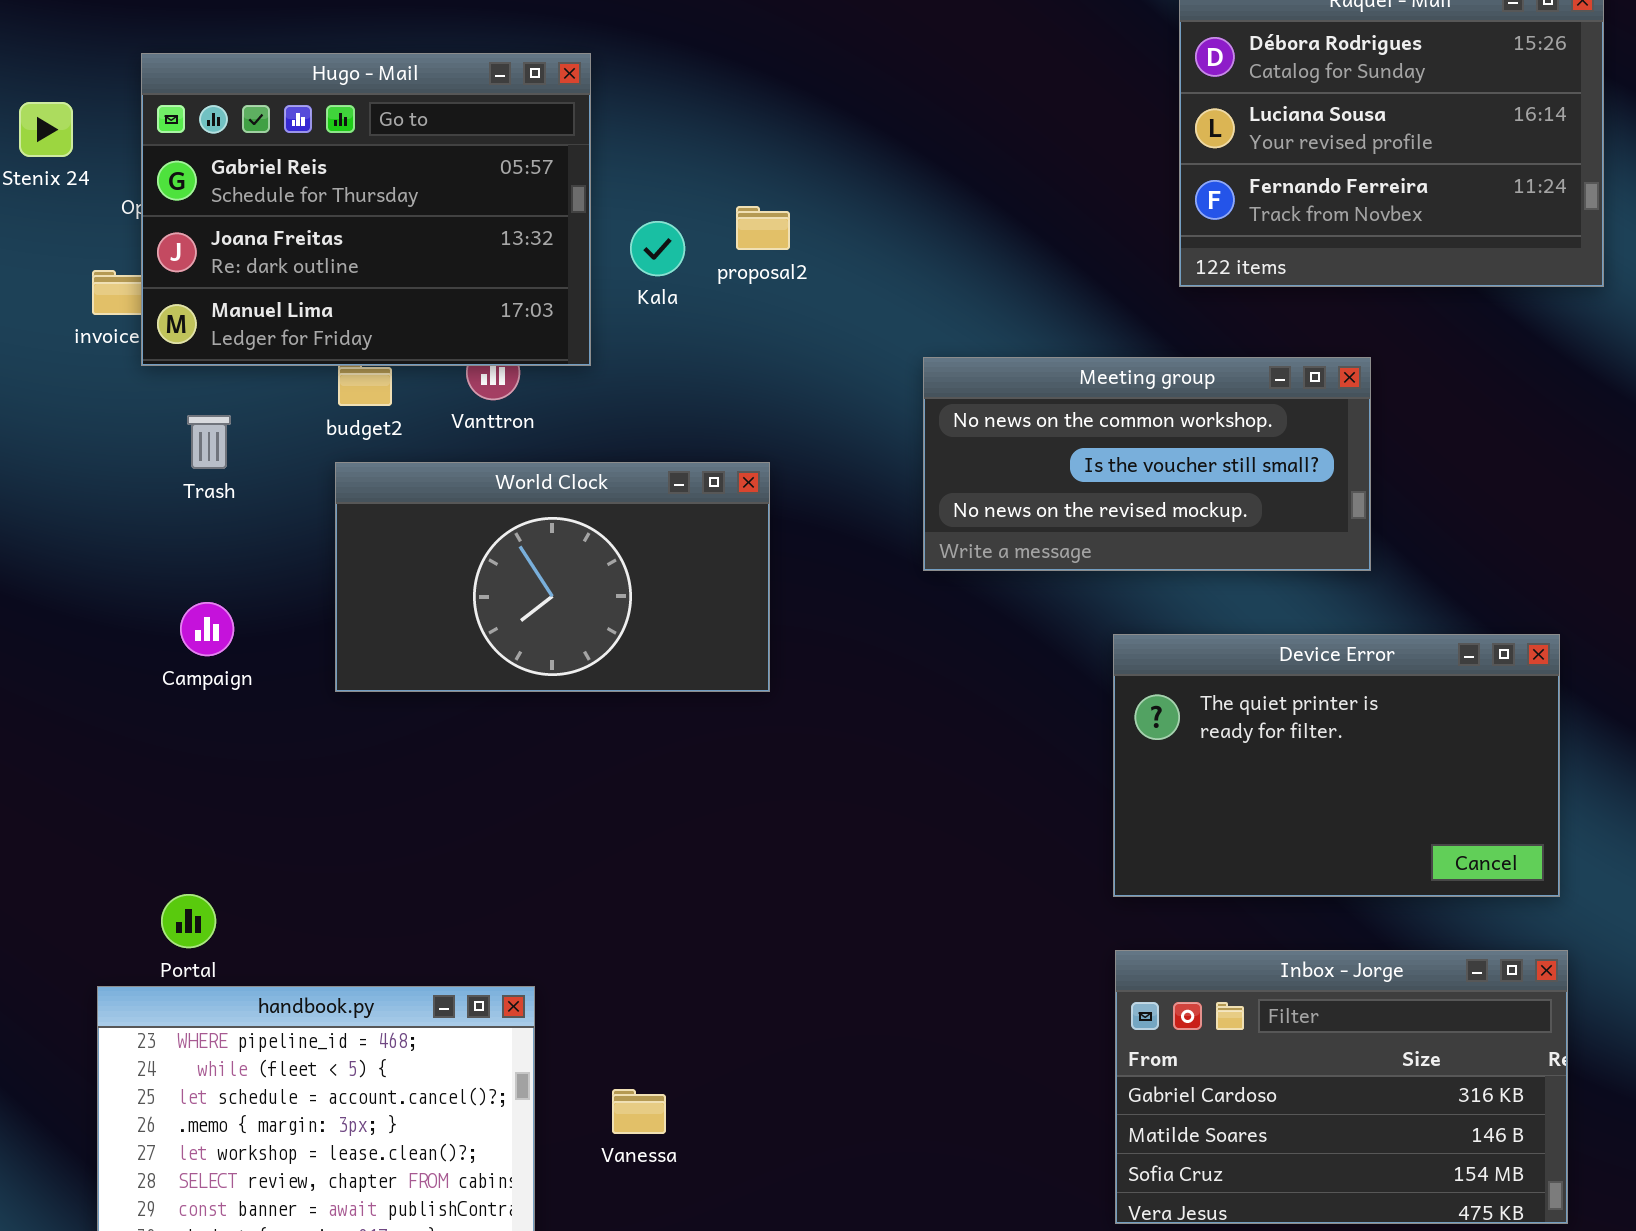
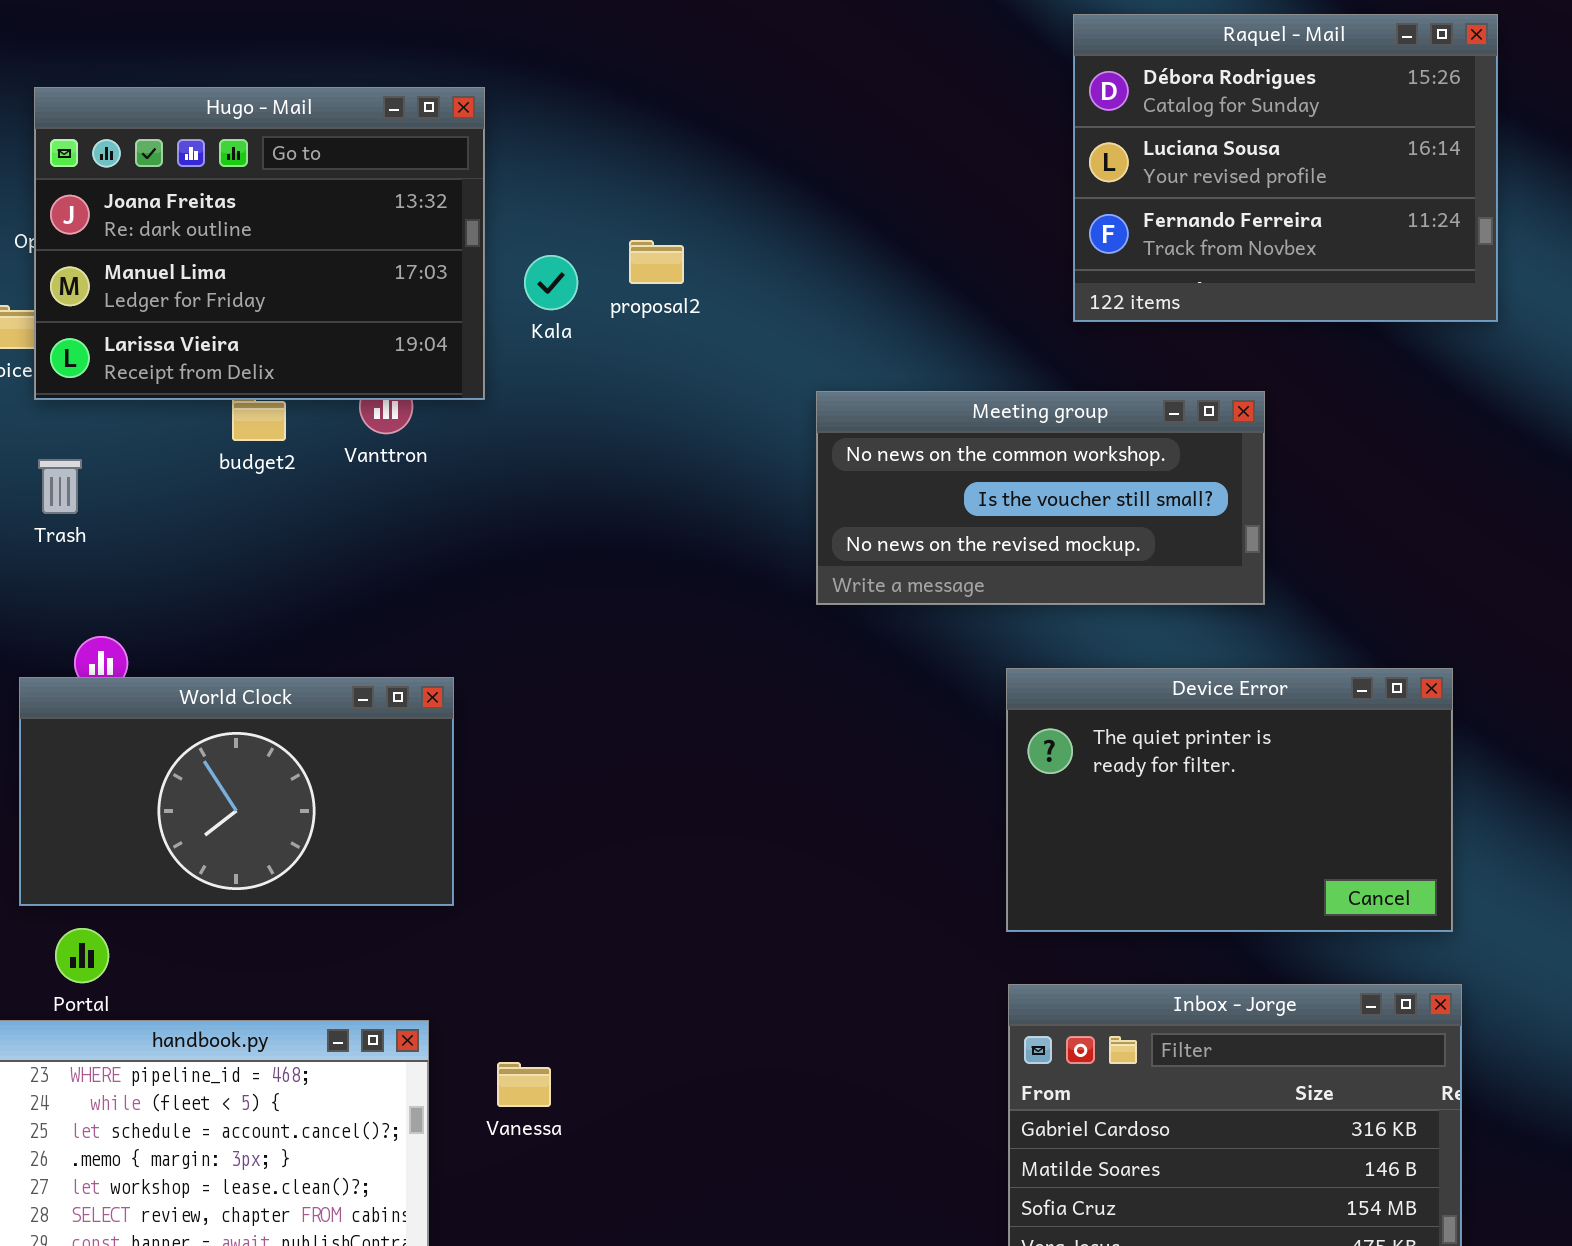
Hugo - Mail: [141,53,591,366] -> [34,87,485,400], scrolled down 1 row
Trash: [187,415,231,469] -> [38,459,82,514], moved
World Clock: [335,462,770,692] -> [19,677,454,906], moved
Vanessa: [612,1089,666,1134] -> [497,1062,551,1107], moved

